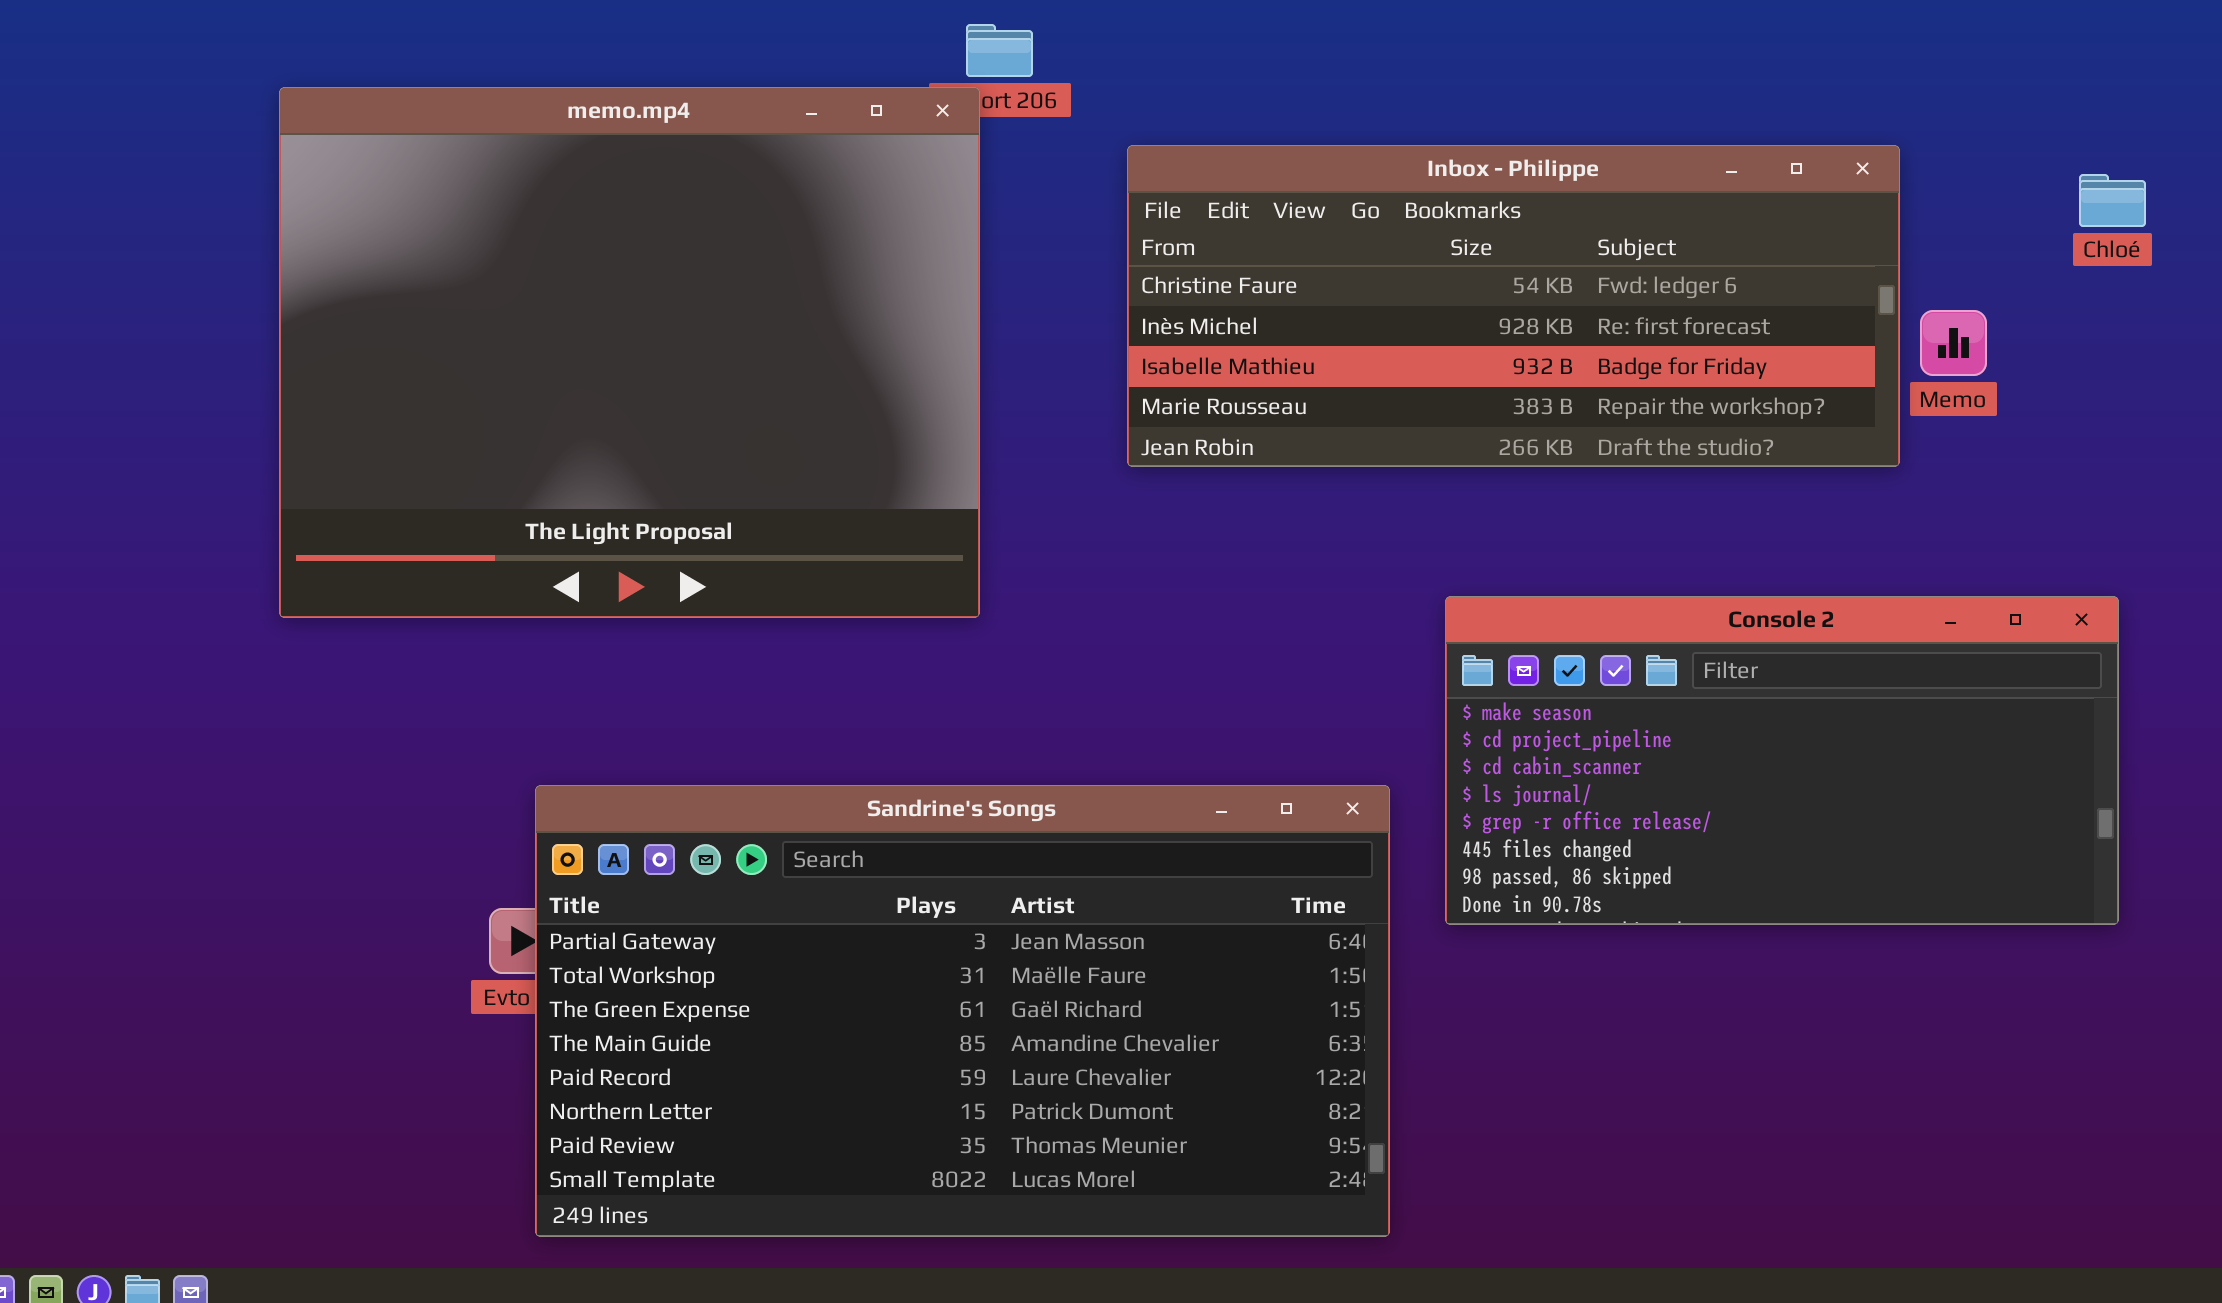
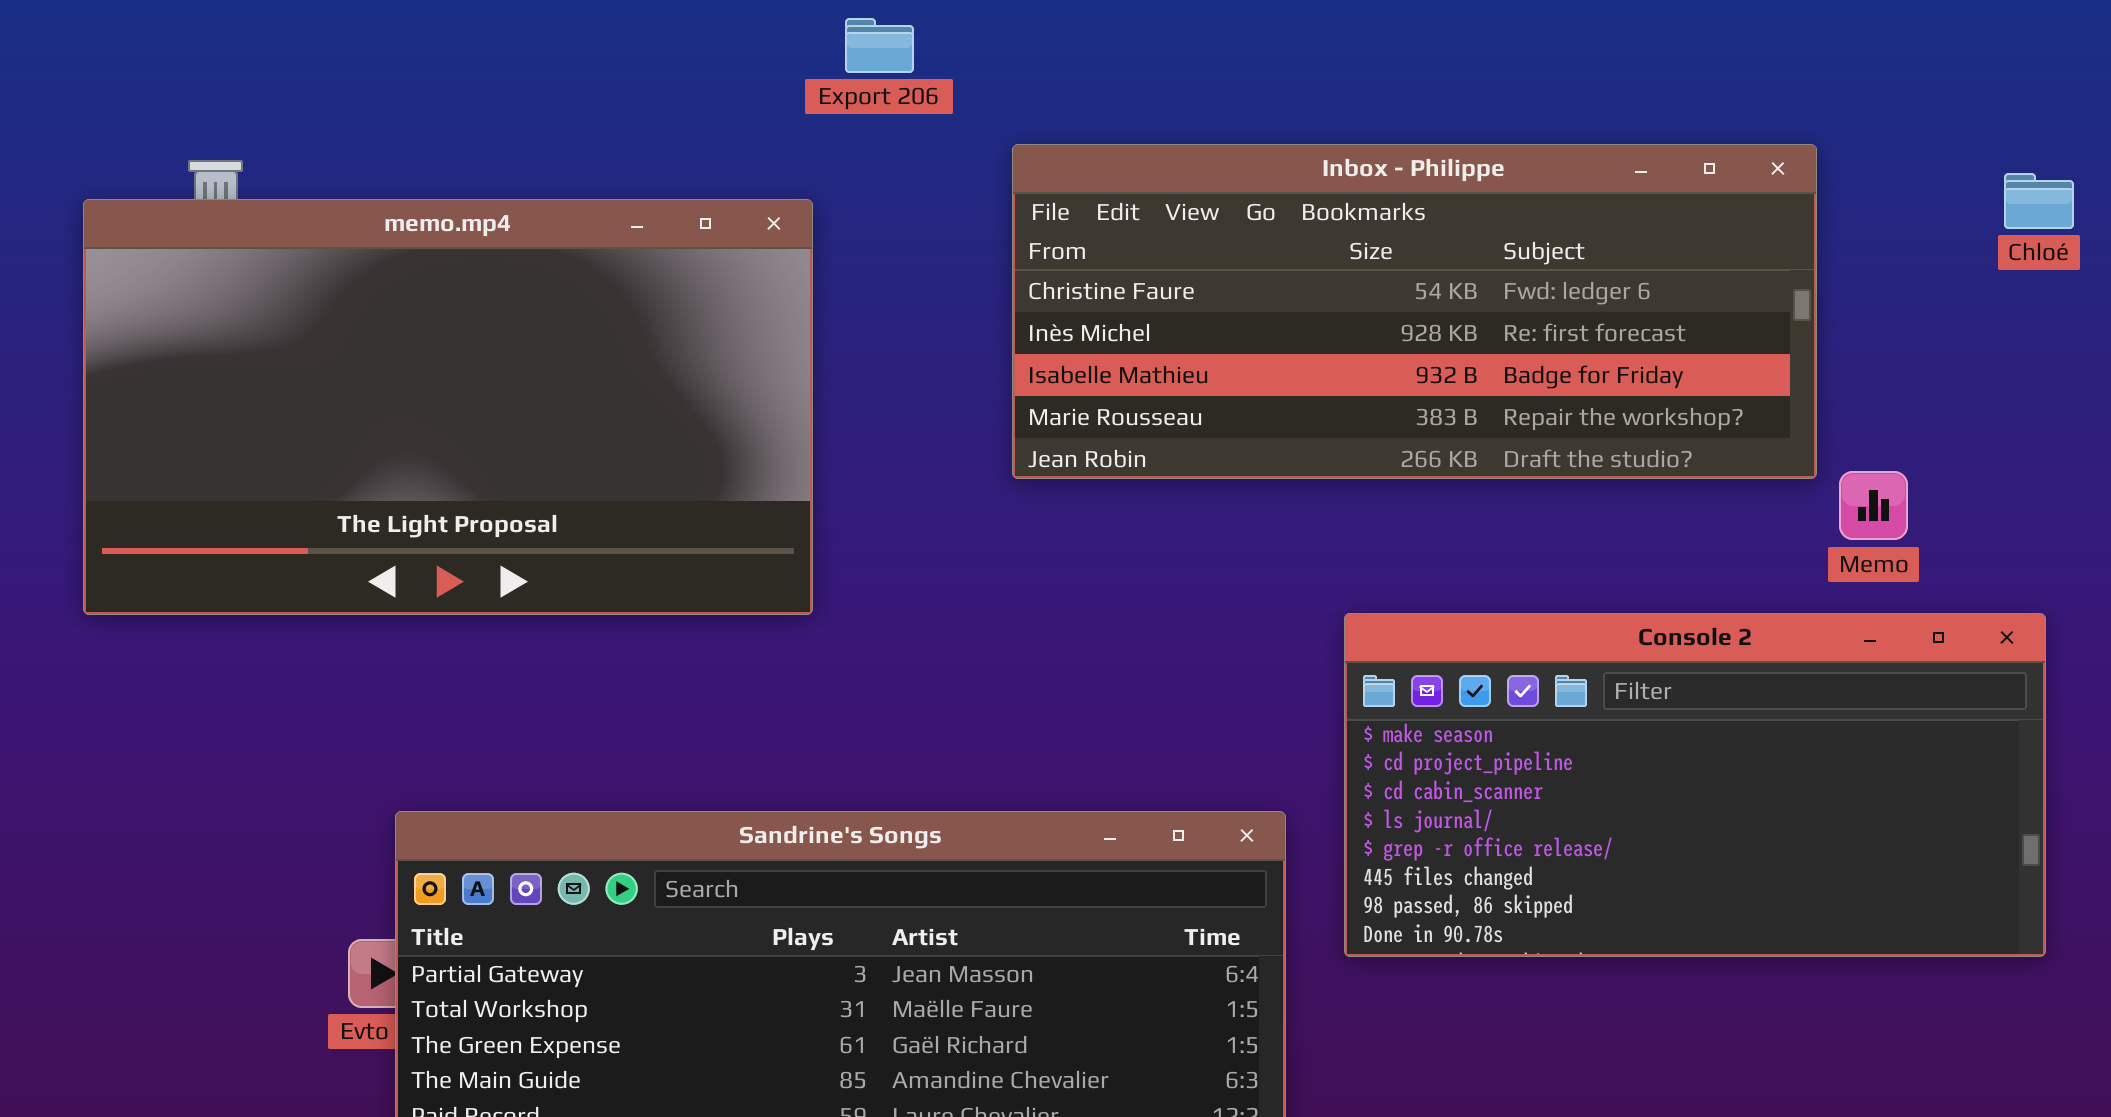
memo.mp4: [279,87,980,618] -> [83,199,813,615], moved, resized
Memo: [1920,310,1987,376] -> [1839,471,1908,540], moved

